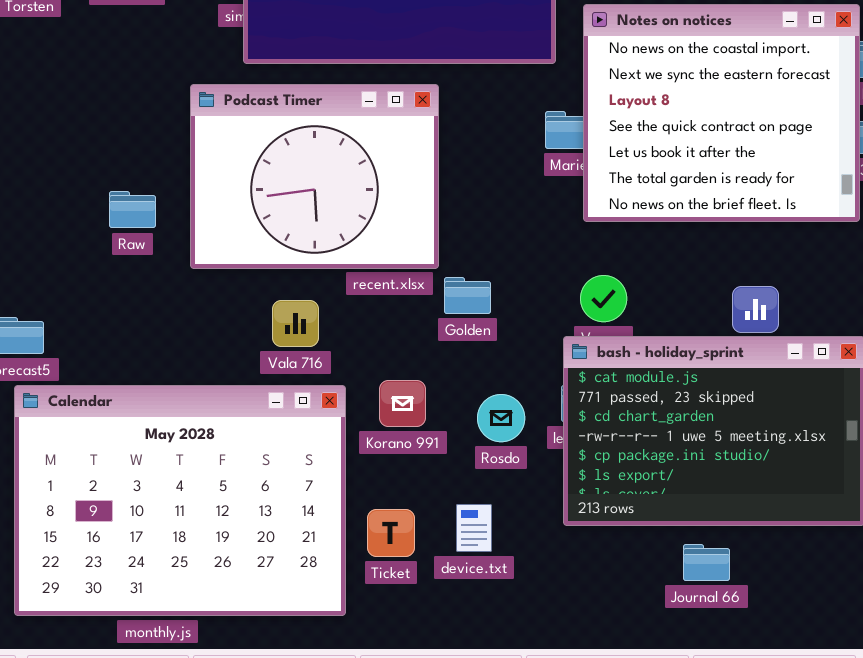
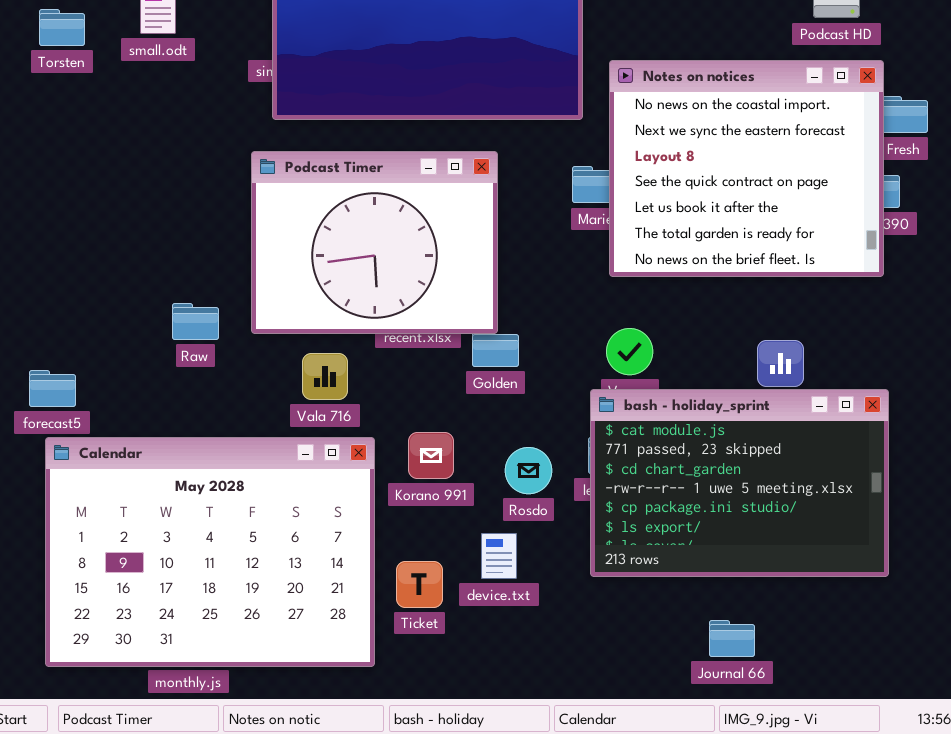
Podcast Timer: [190,84,439,269] -> [251,151,498,334], moved
Raw: [109,191,156,228] -> [172,303,219,340], moved
device.txt: [456,504,492,552] -> [481,533,517,579], moved
Journal 66: [683,544,730,581] -> [709,620,755,657], moved

